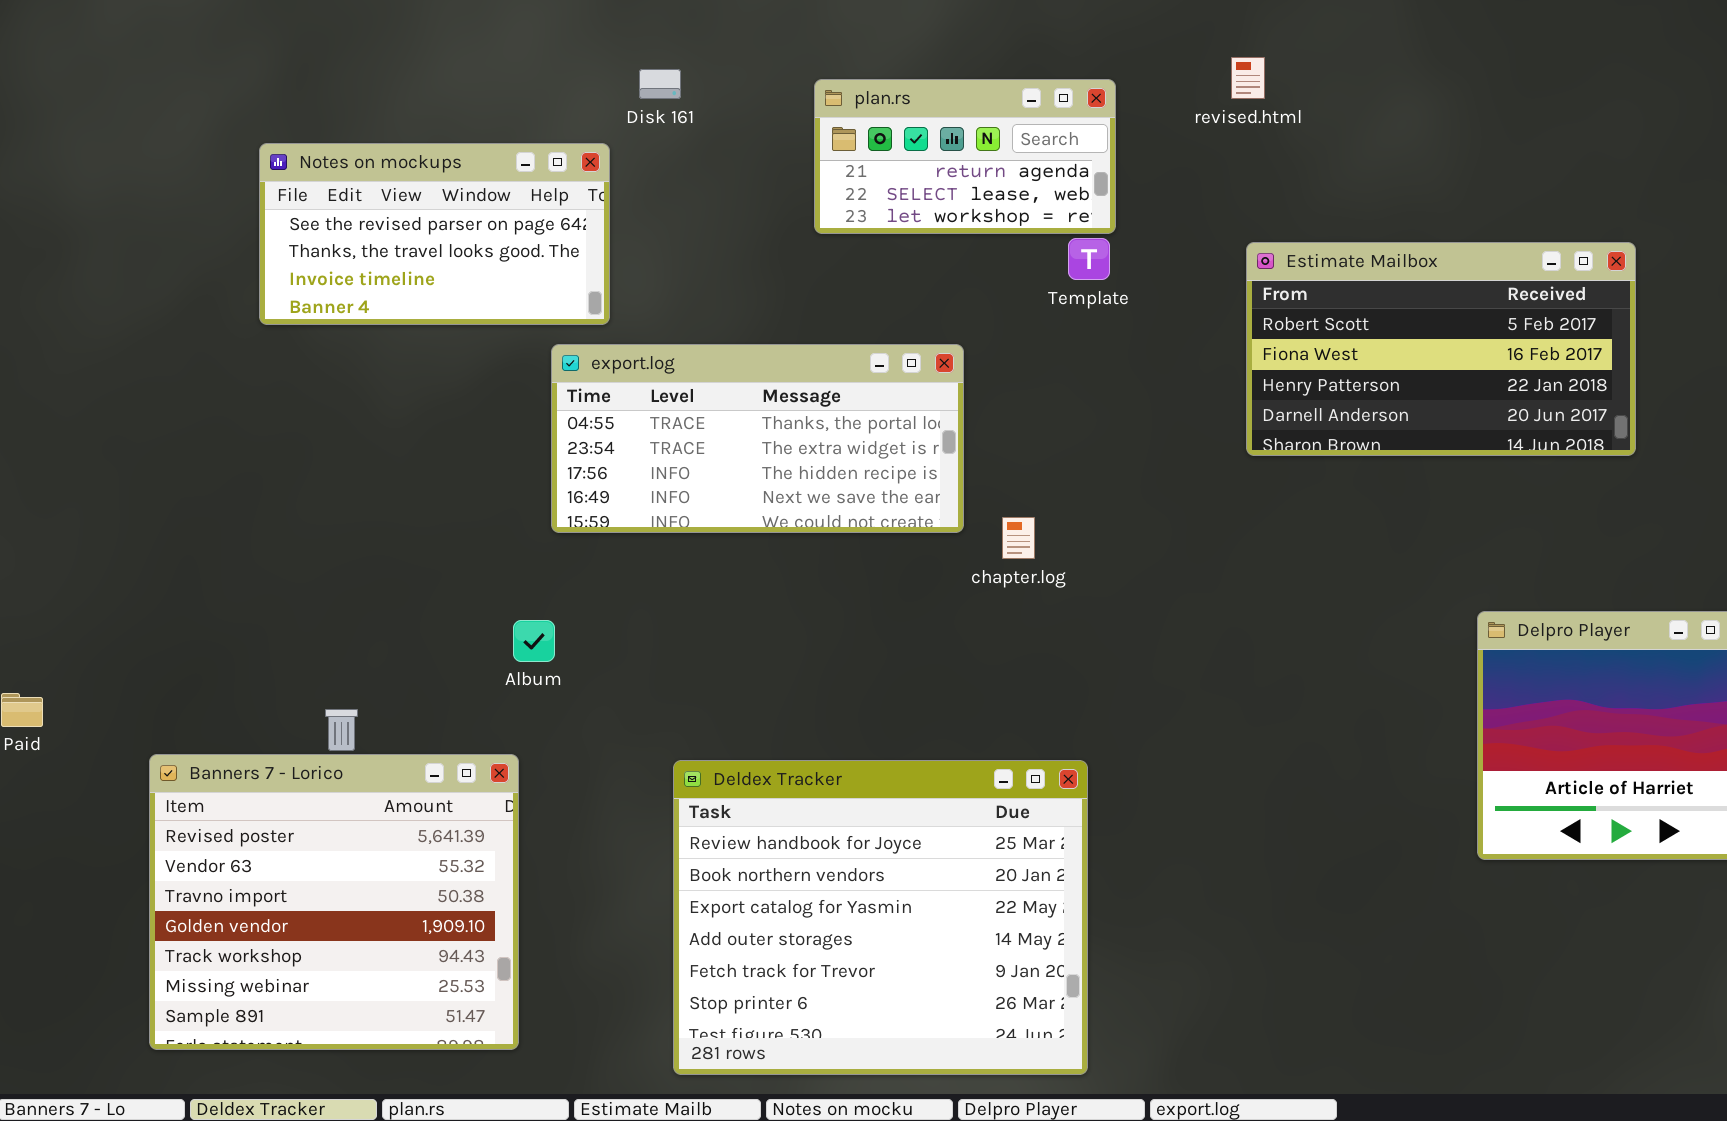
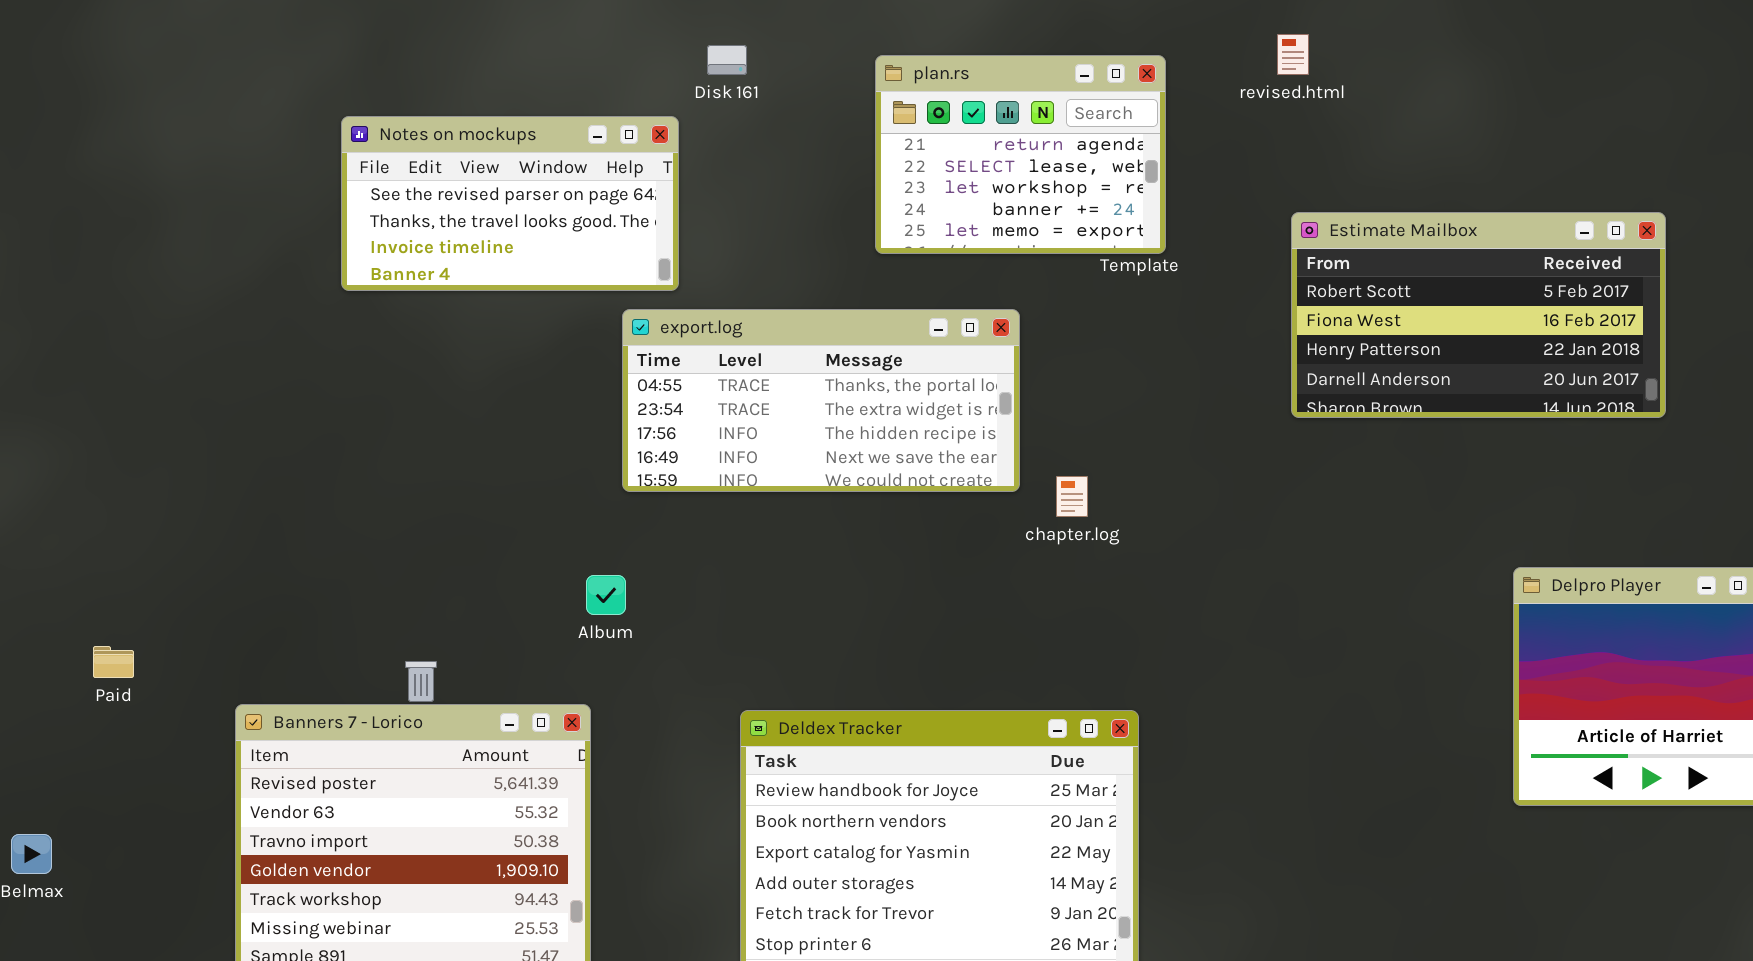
plan.rs: [814,79,1116,234] -> [875,55,1166,254], resized

